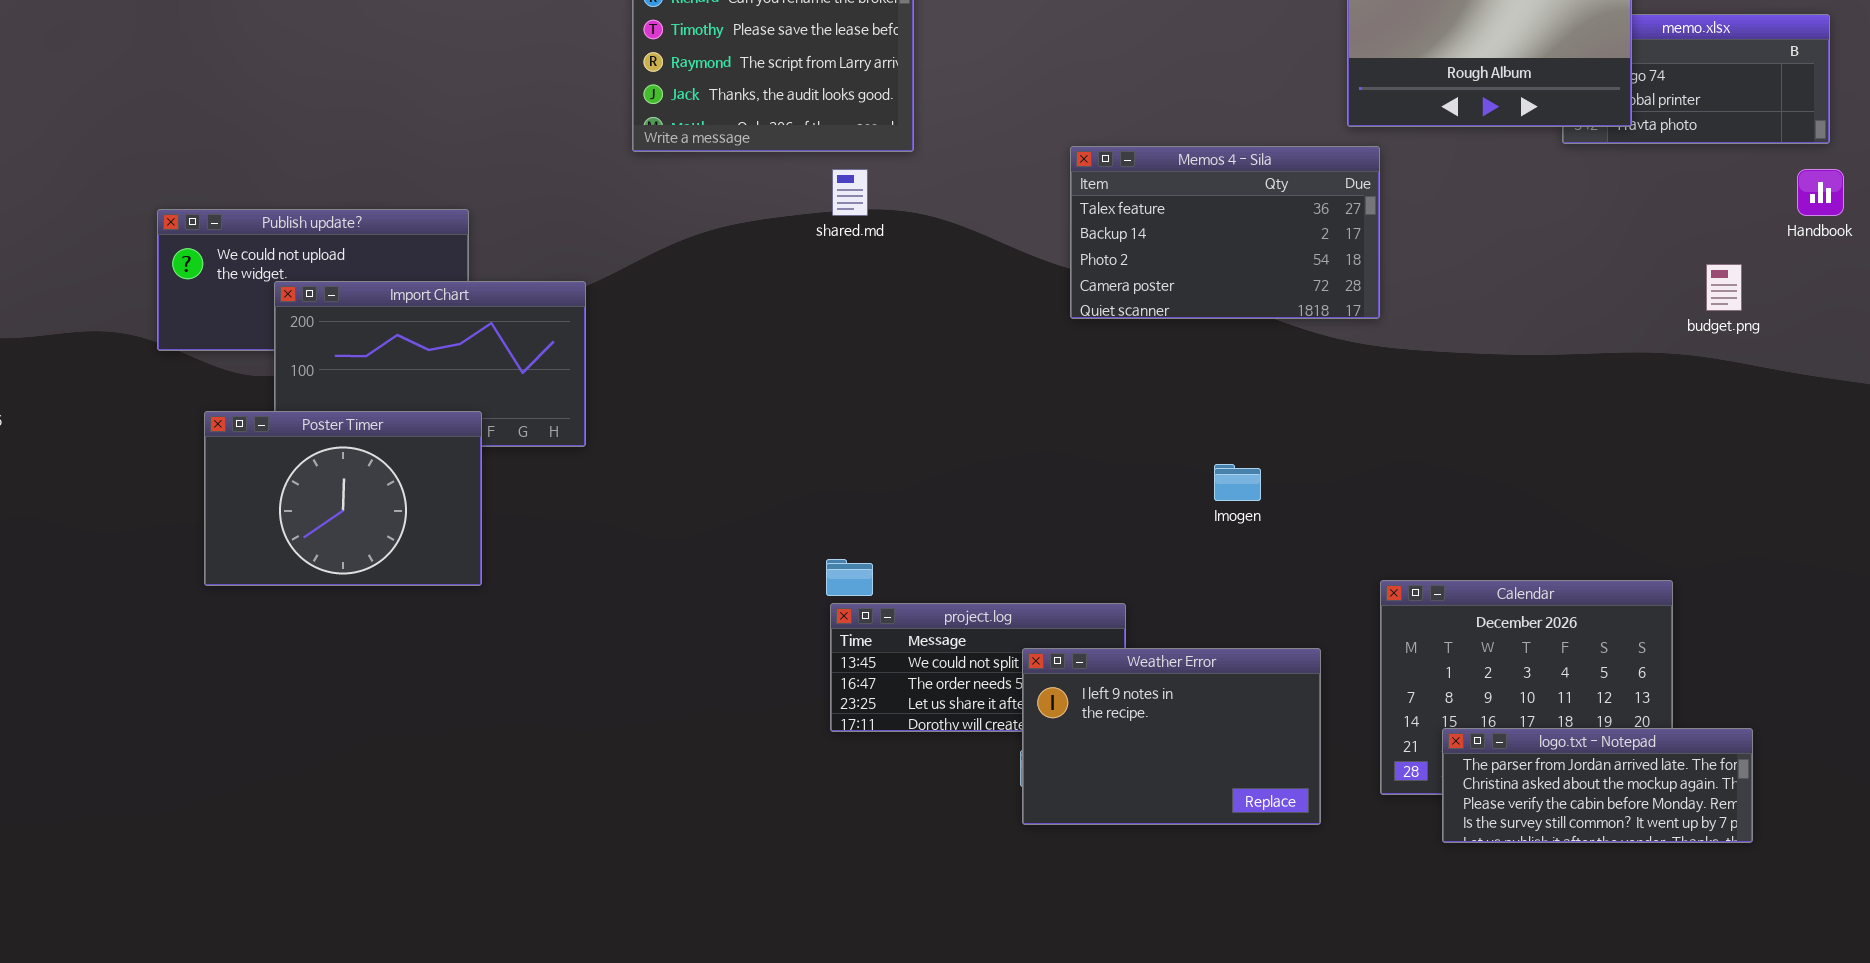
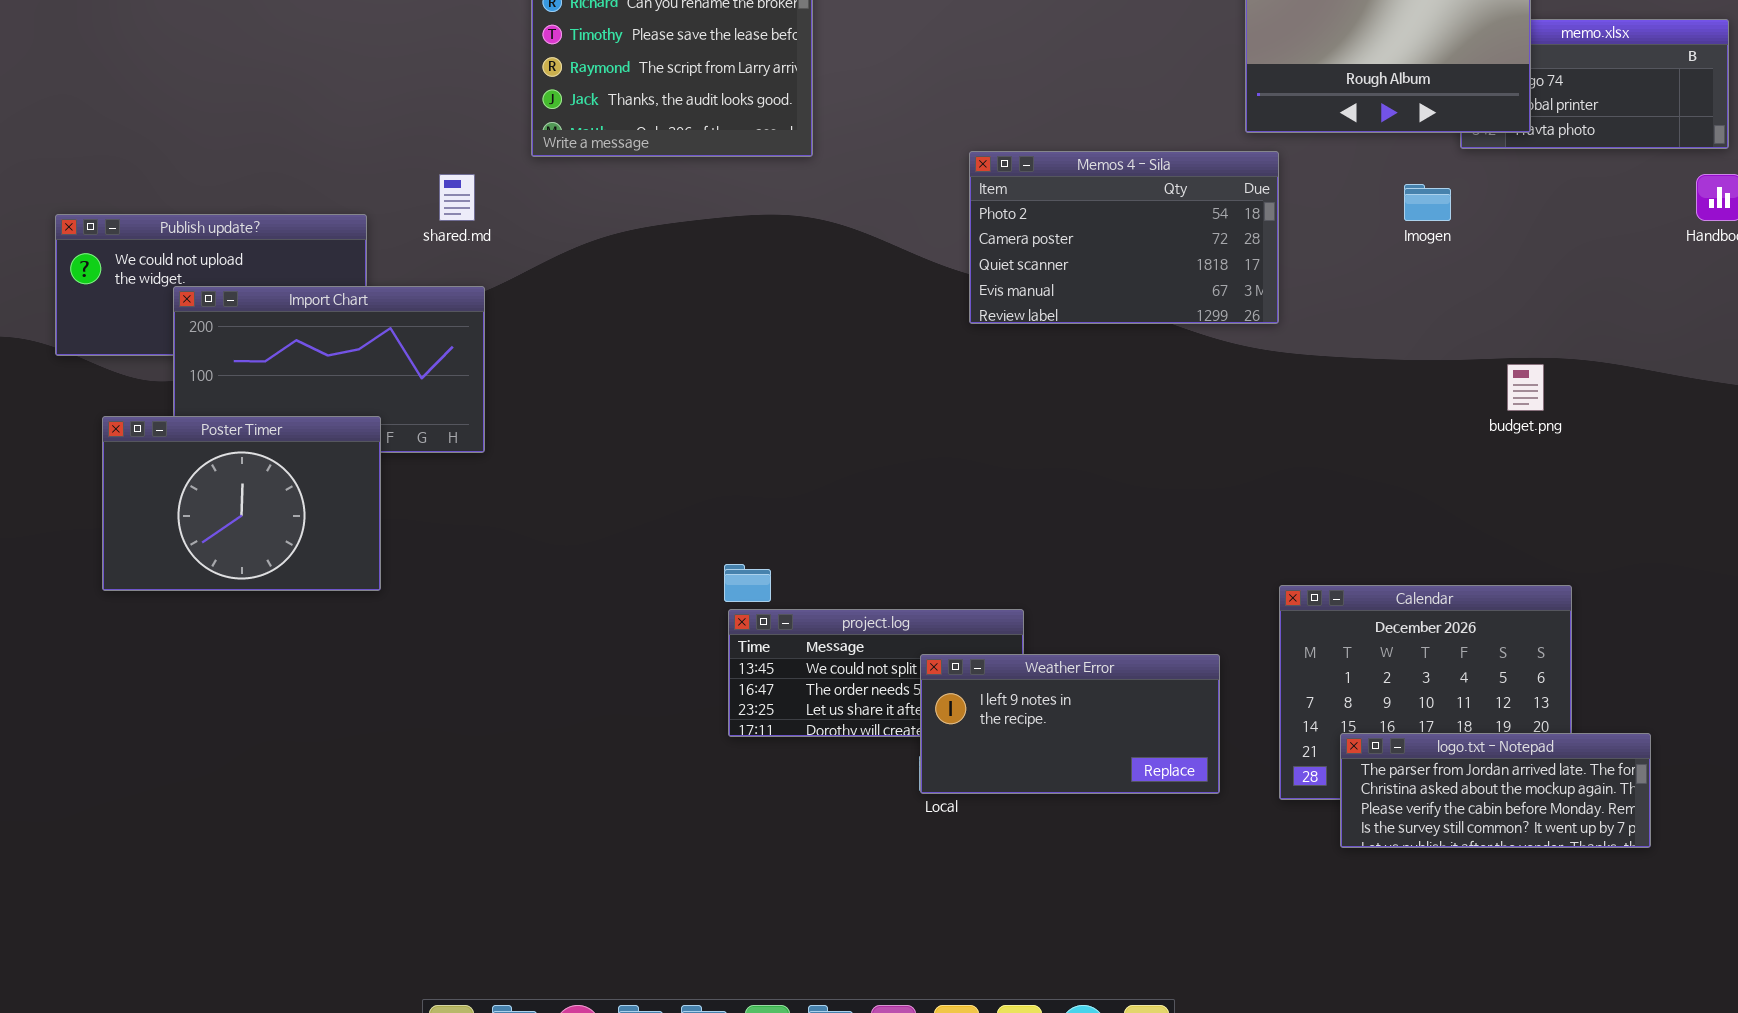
Memos 4 - Sila: [1070,146,1380,319] -> [969,151,1279,324], scrolled down 2 rows
shared.md: [832,169,868,216] -> [439,174,475,221], moved
budget.png: [1706,264,1742,311] -> [1507,364,1544,411], moved
Imogen: [1214,464,1261,501] -> [1404,184,1451,221], moved
Weather Error: [1022,648,1321,825] -> [920,654,1220,794], resized

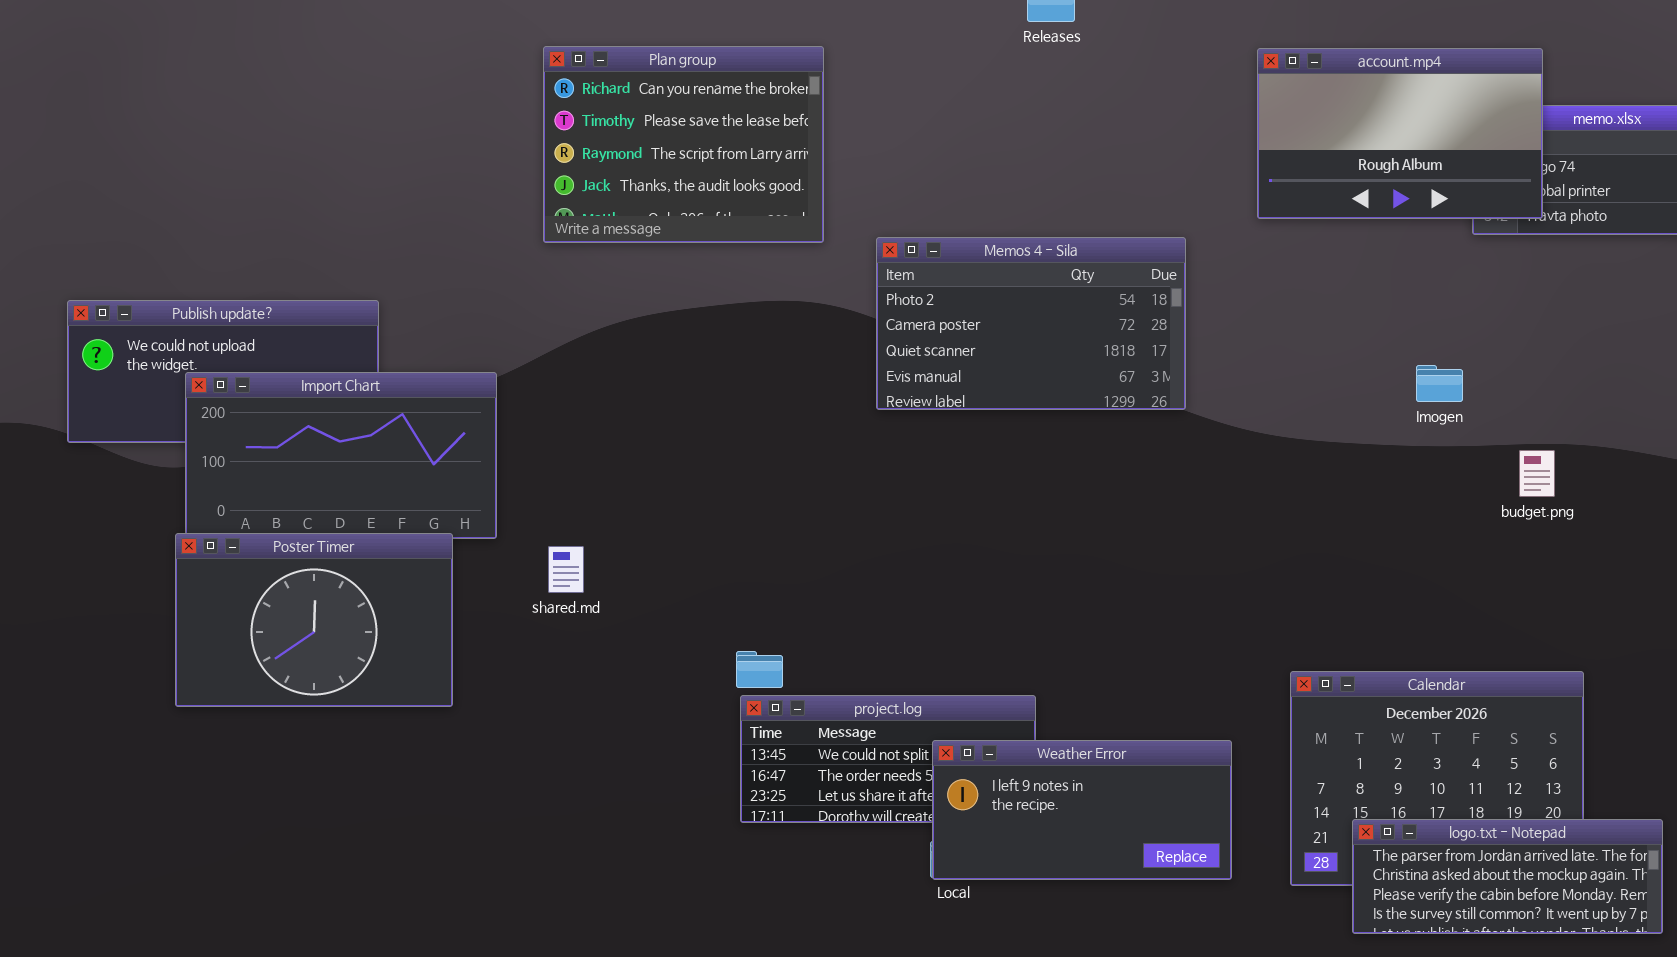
Memos 4 - Sila: [969,151,1279,324] -> [876,237,1186,410], moved
shared.md: [439,174,475,221] -> [548,546,584,593], moved
Imogen: [1404,184,1451,221] -> [1416,365,1463,402], moved
Poster Timer: [102,416,381,591] -> [175,533,453,707], moved

